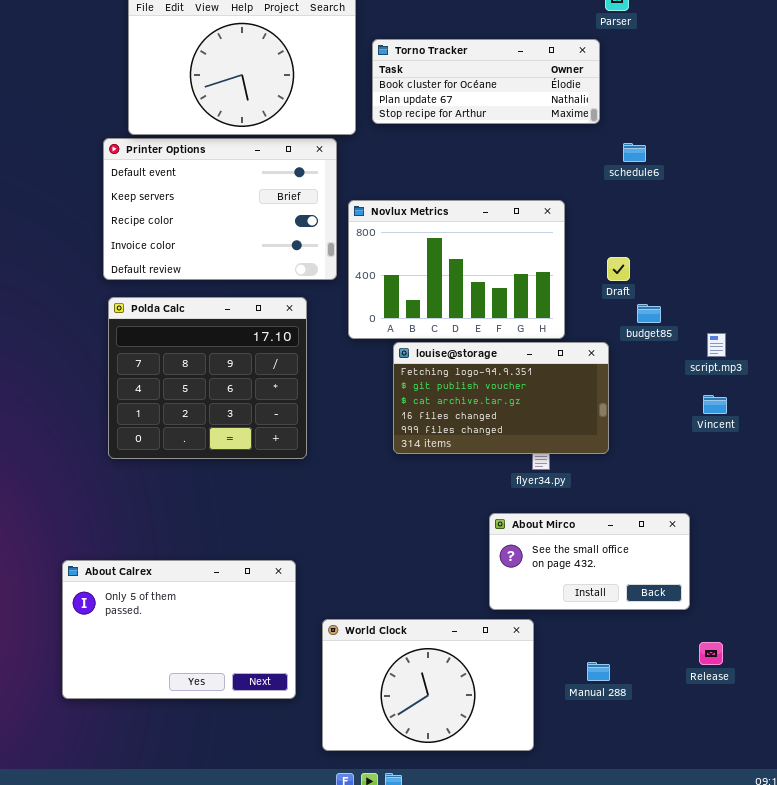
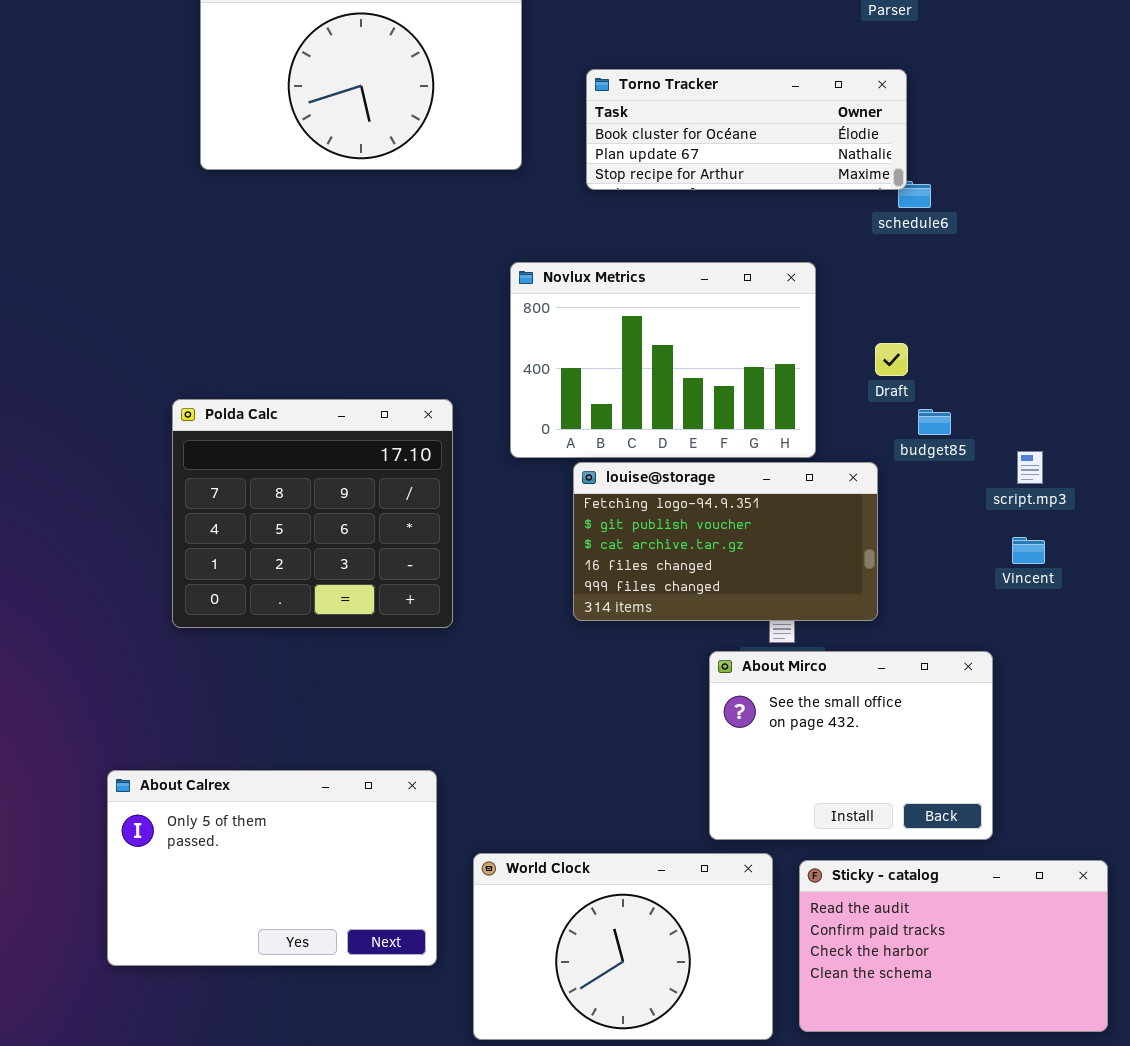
Torno Tracker: [372,39,600,124] -> [586,69,907,190], moved
Printer Options: [103,138,337,280] -> none, closed
About Mirco: [489,513,690,610] -> [709,651,993,840], resized
Sticky - catalog: none -> [799,860,1108,1032], opened

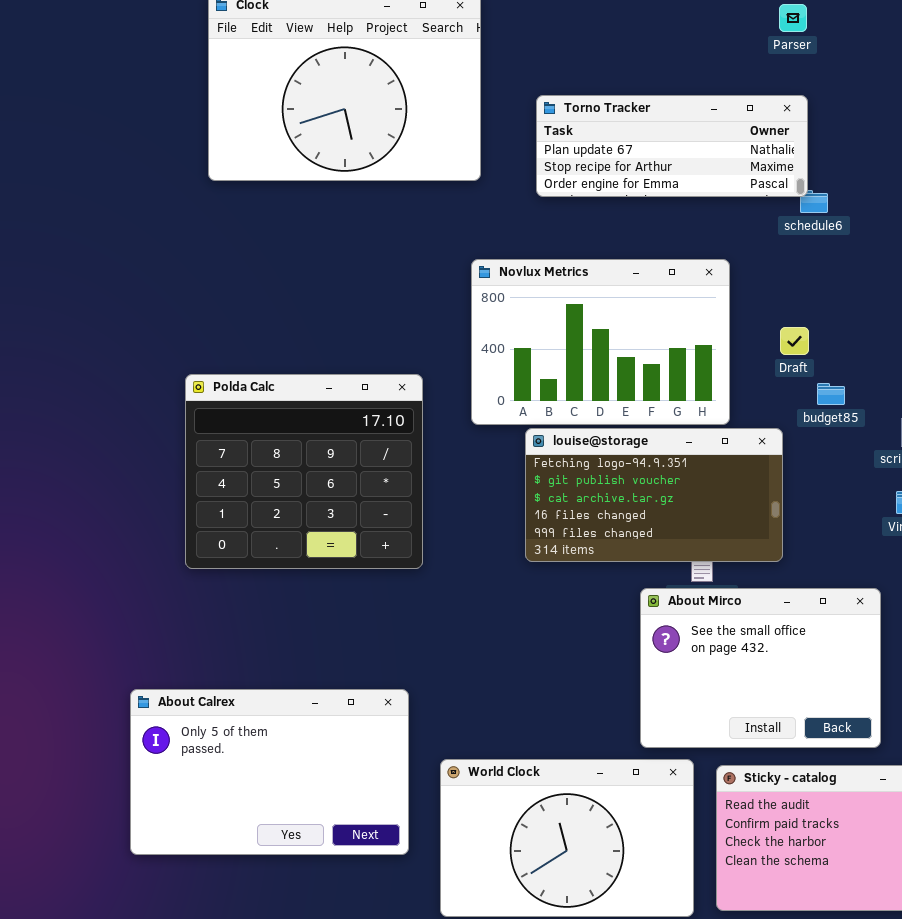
Torno Tracker: [586,69,907,190] -> [536,95,808,197], scrolled down 1 row

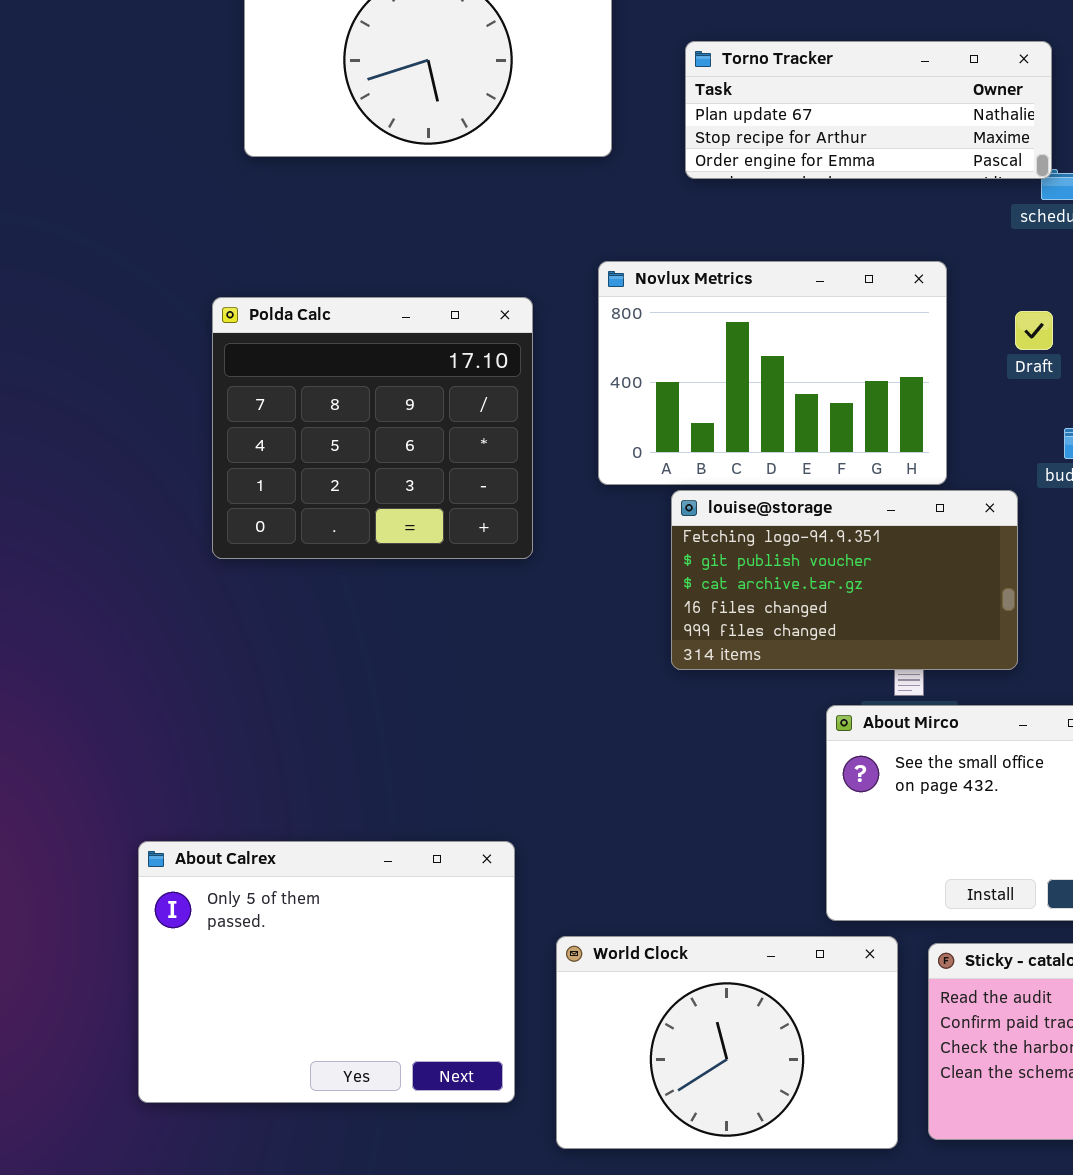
Draft: [780,327,809,355] -> [1015,311,1053,350], moved
Polda Calc: [185,374,423,569] -> [212,297,533,559], moved
About Calrex: [130,689,409,855] -> [138,841,515,1103], resized

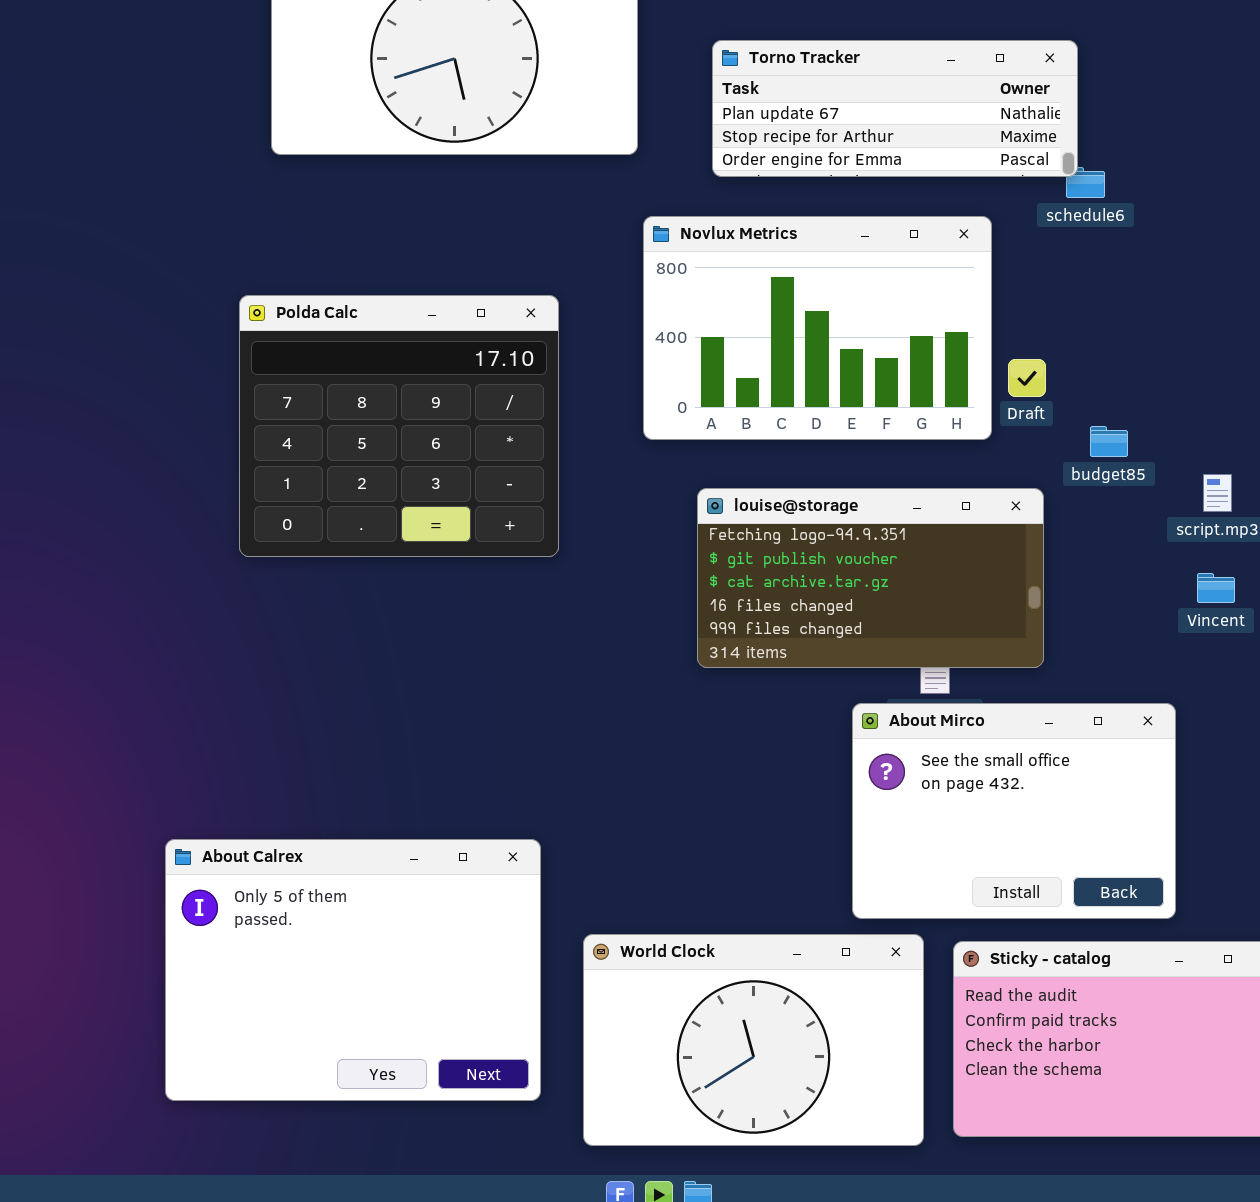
Novlux Metrics: [598,261,947,485] -> [643,216,992,440], moved
Draft: [1015,311,1053,350] -> [1008,359,1046,397], moved

